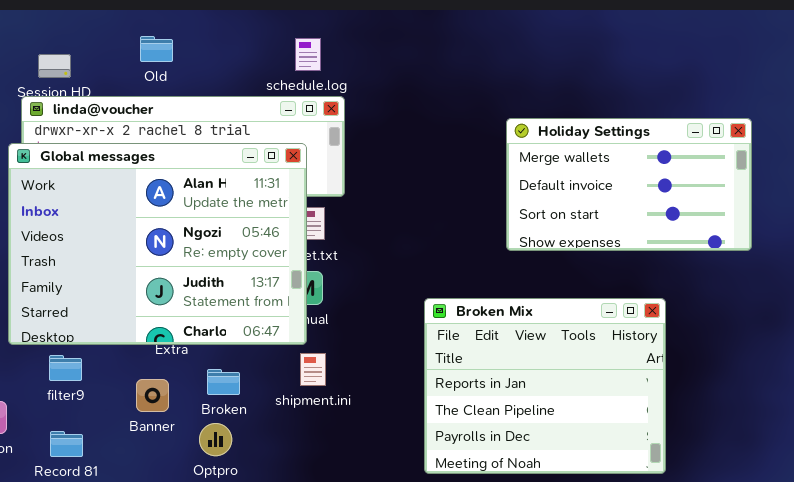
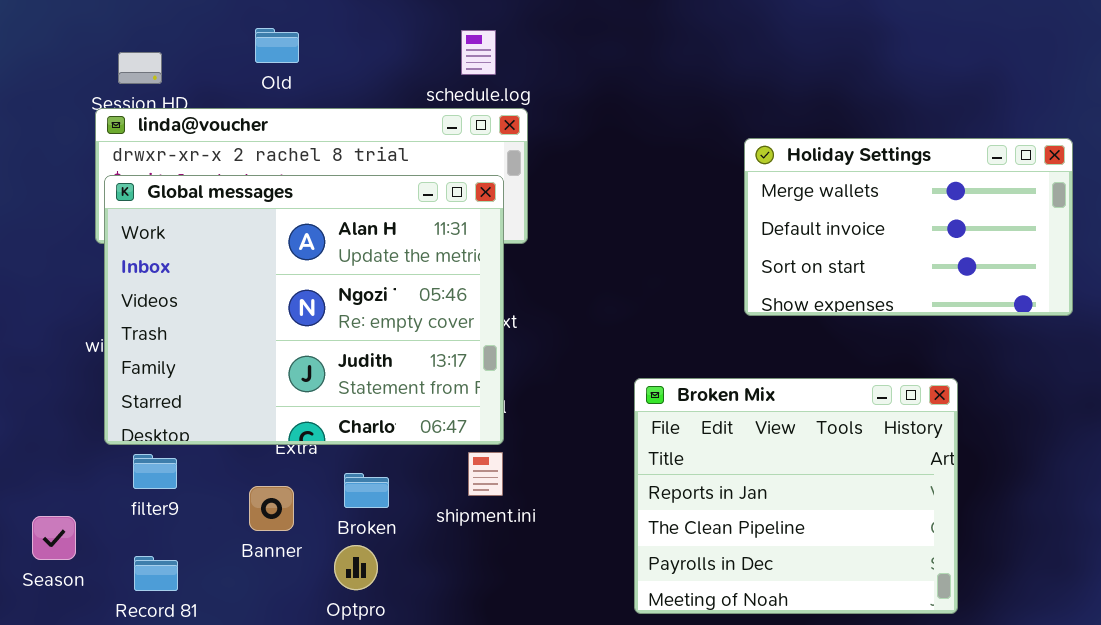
Global messages: [8,143,307,345] -> [104,175,504,445], moved

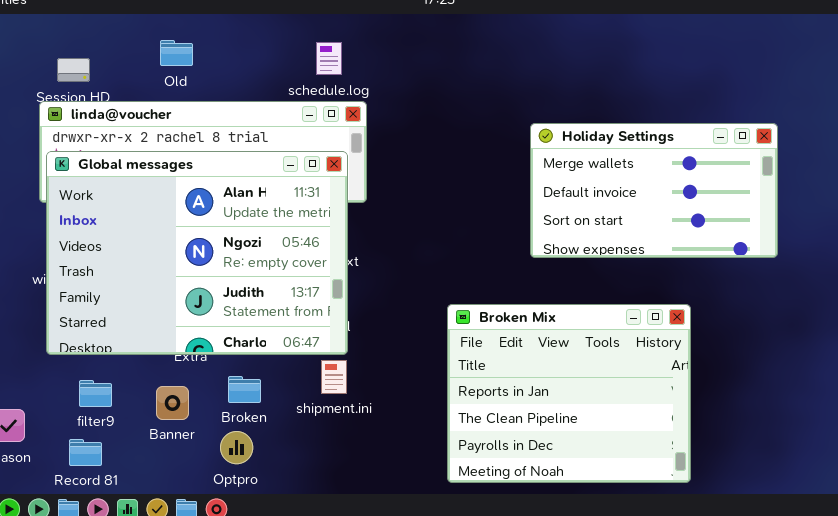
filter9: [133,454,177,489] -> [79,380,112,407], moved

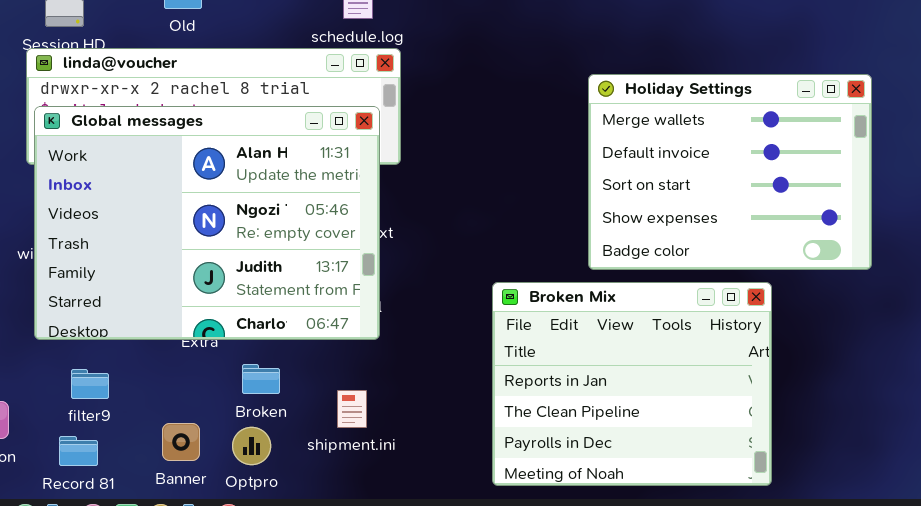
Holiday Settings: [530,123,778,258] -> [588,74,872,270], resized
shipment.ini: [321,360,347,394] -> [337,390,367,428], moved
Banner: [156,386,189,420] -> [162,423,200,461], moved

